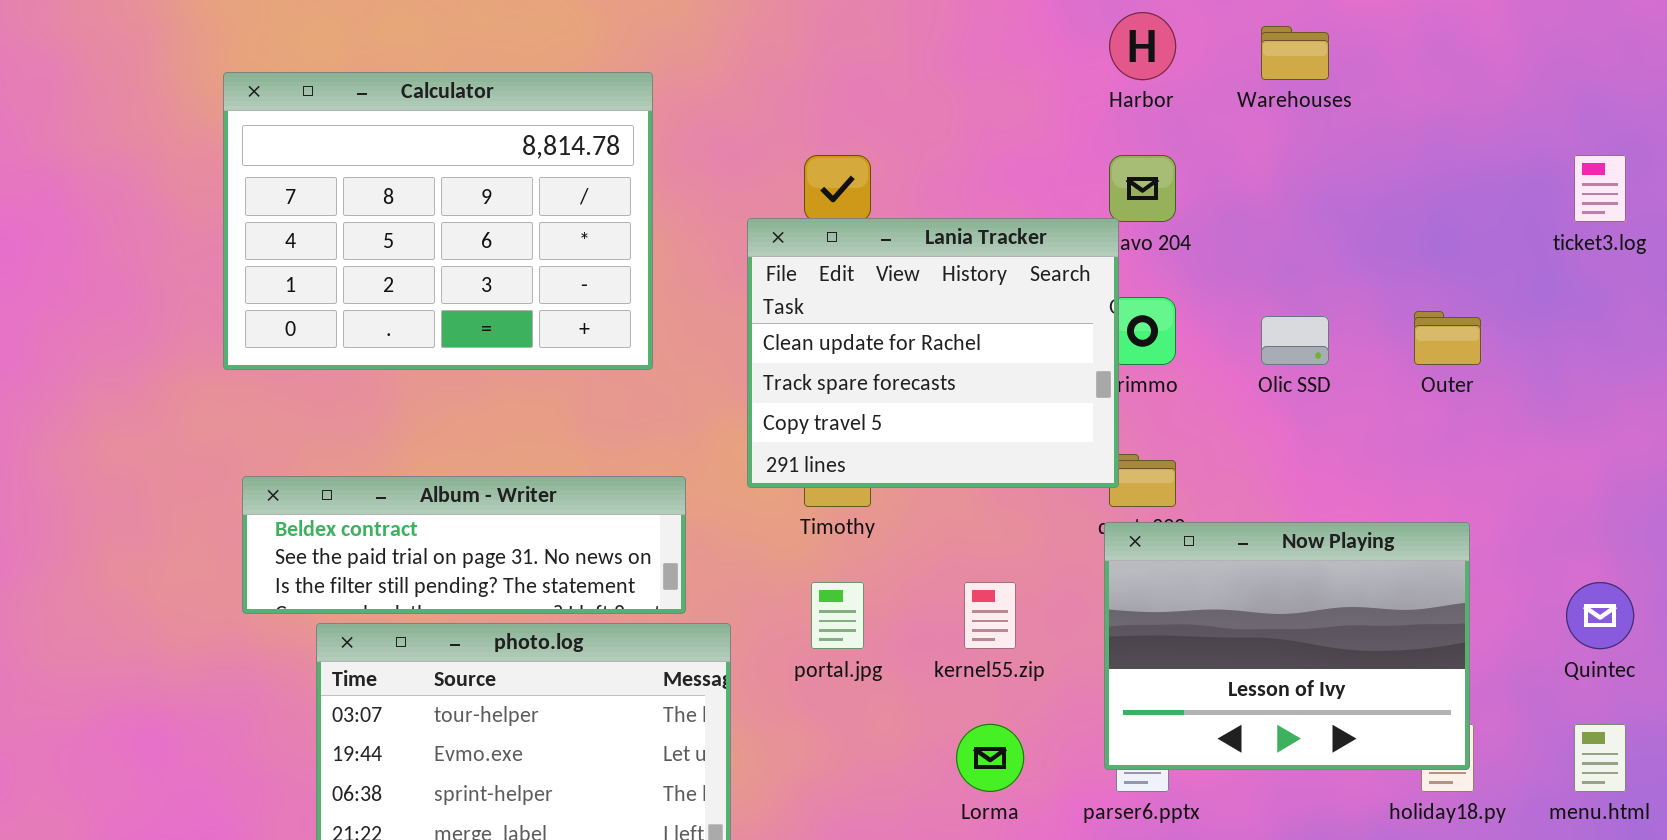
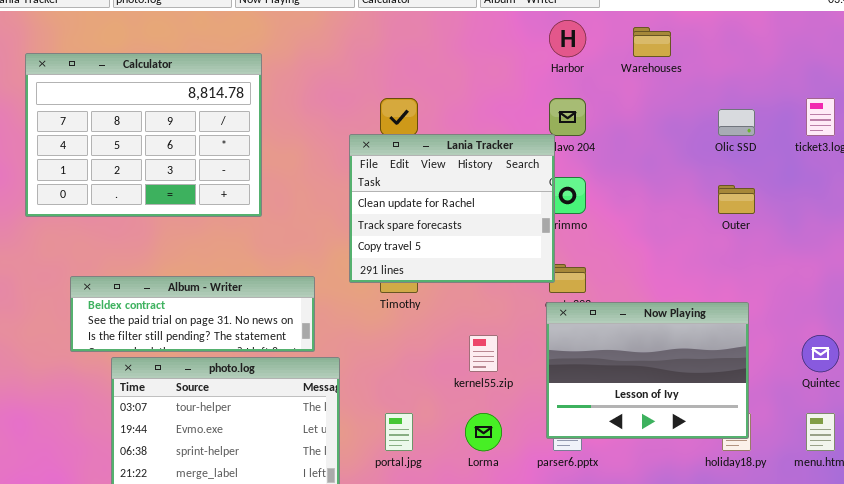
Calculator: [223,72,653,370] -> [25,53,262,217], moved
Olic SSD: [1261,316,1329,365] -> [718,109,755,136], moved
portal.jpg: [811,582,864,649] -> [385,413,413,451], moved

